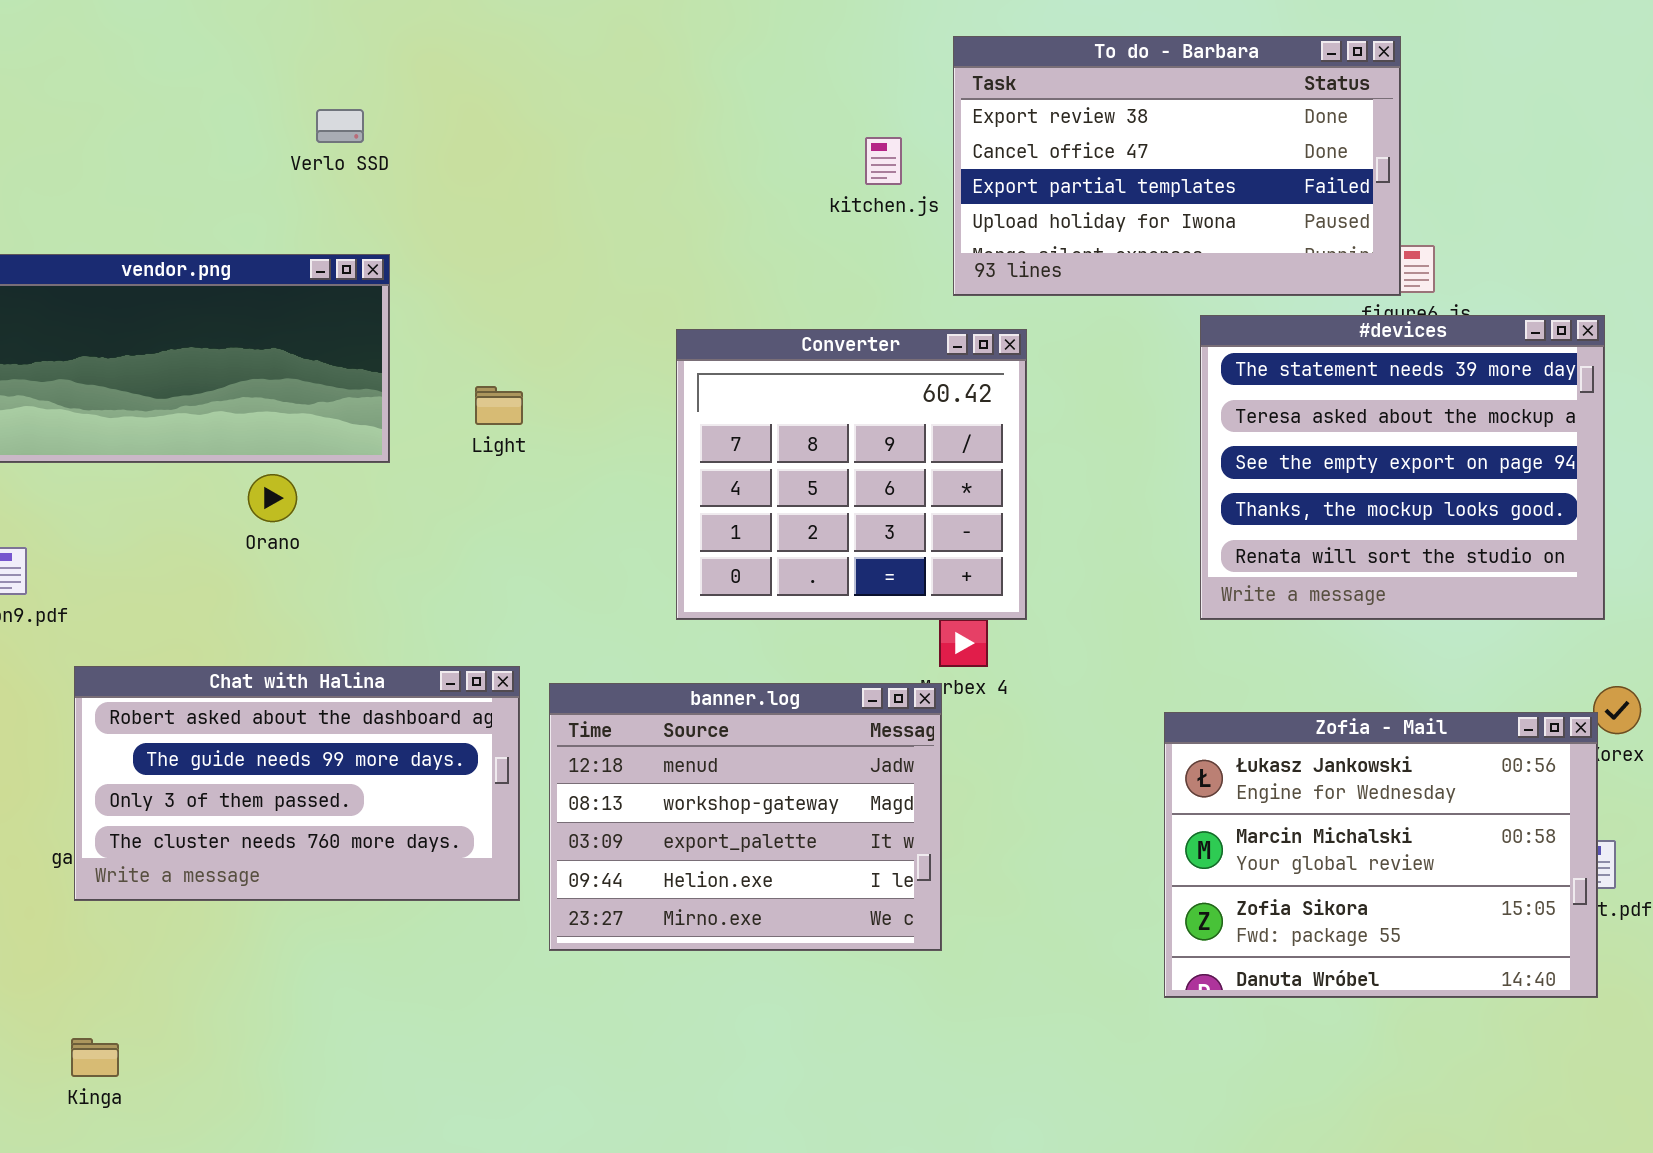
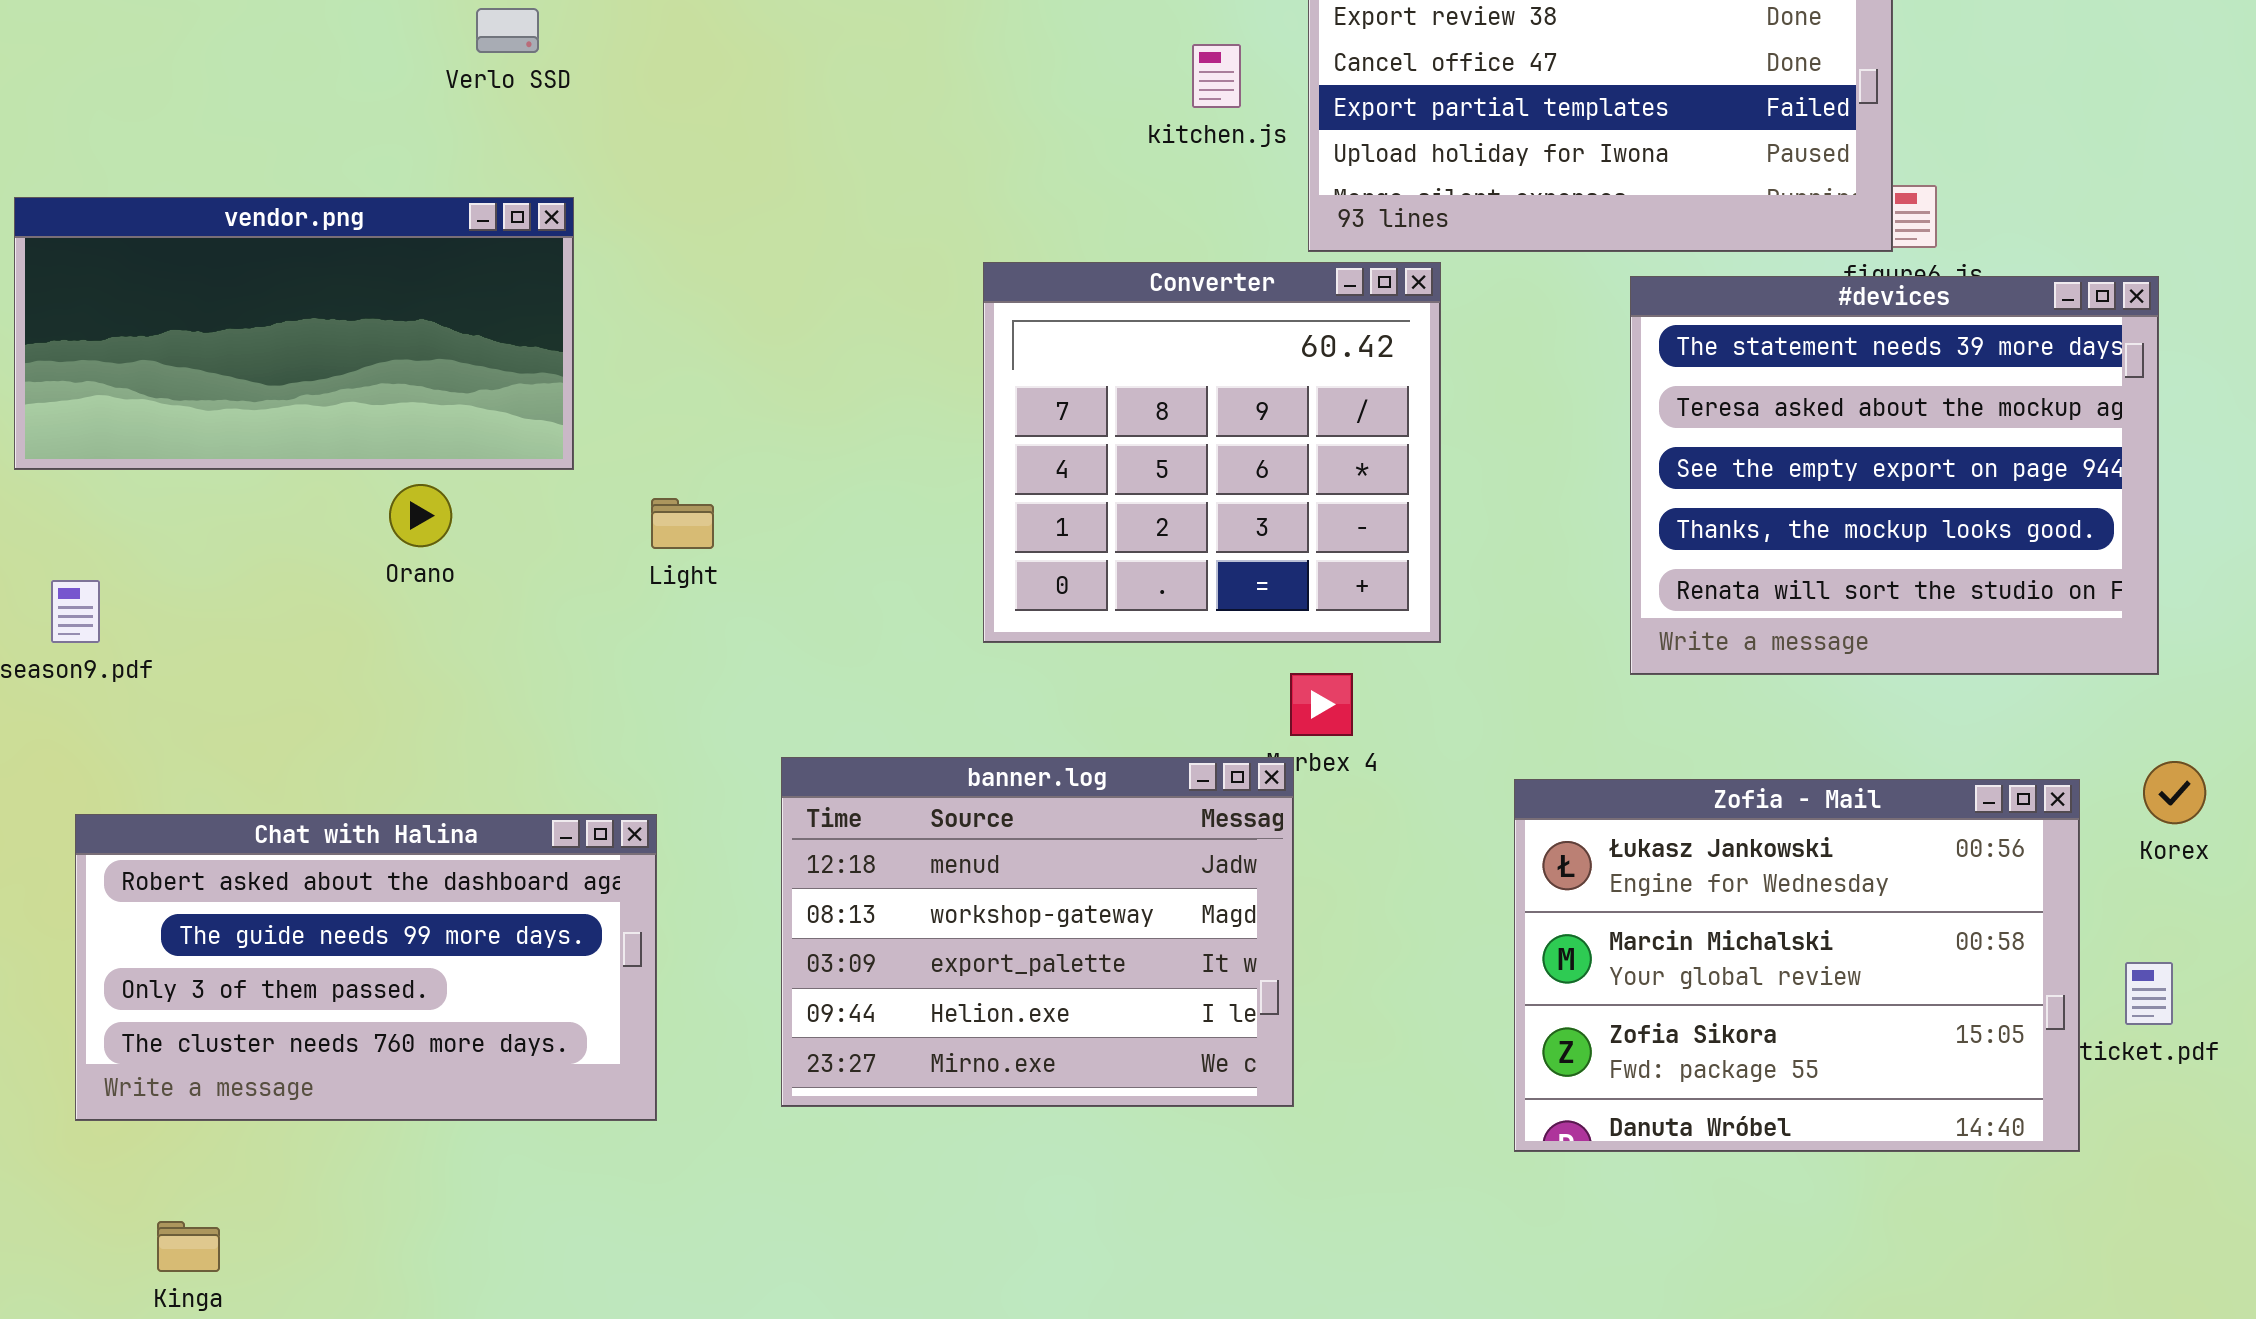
Converter: [676,329,1027,620] -> [983,262,1441,643], moved
Light: [475,386,523,425] -> [651,498,714,549], moved
Chat with Halina: [74,666,520,901] -> [75,814,657,1121], moved
Zofia - Mail: [1164,712,1598,998] -> [1514,779,2080,1152], moved

